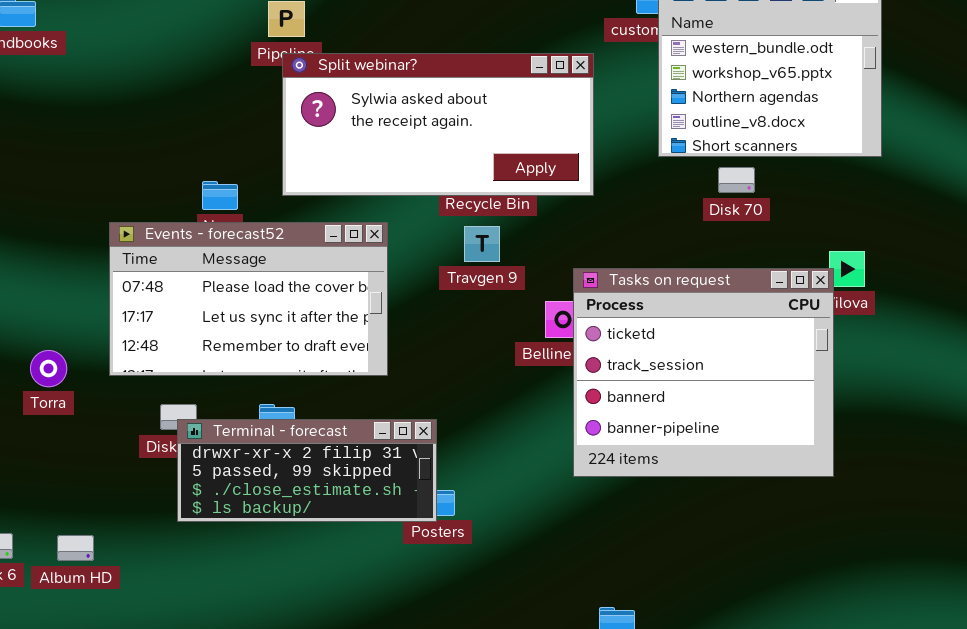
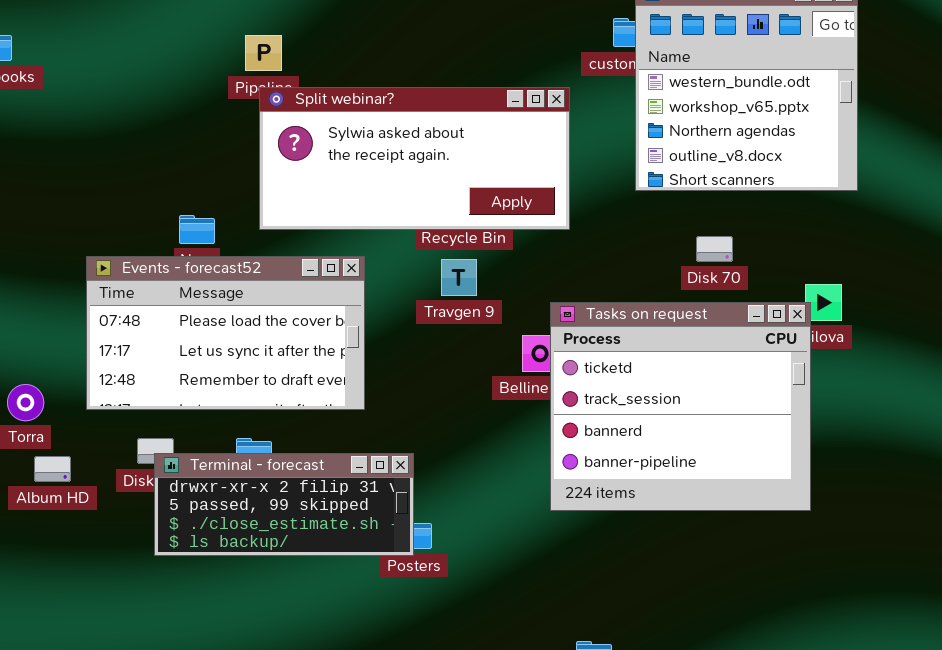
Disk 70: [718,167,755,193] -> [696,236,733,262], moved
Album HD: [57,535,94,561] -> [34,456,71,482], moved

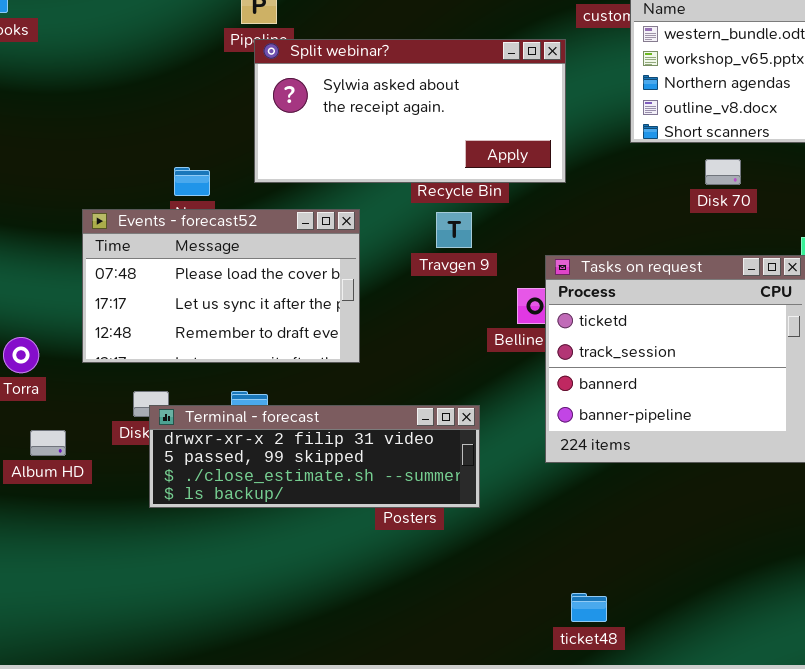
Disk 70: [696,236,733,262] -> [705,159,741,185], moved
Terminal - forecast: [154,453,414,556] -> [149,405,480,508], resized
Album HD: [34,456,71,482] -> [30,430,66,456], moved

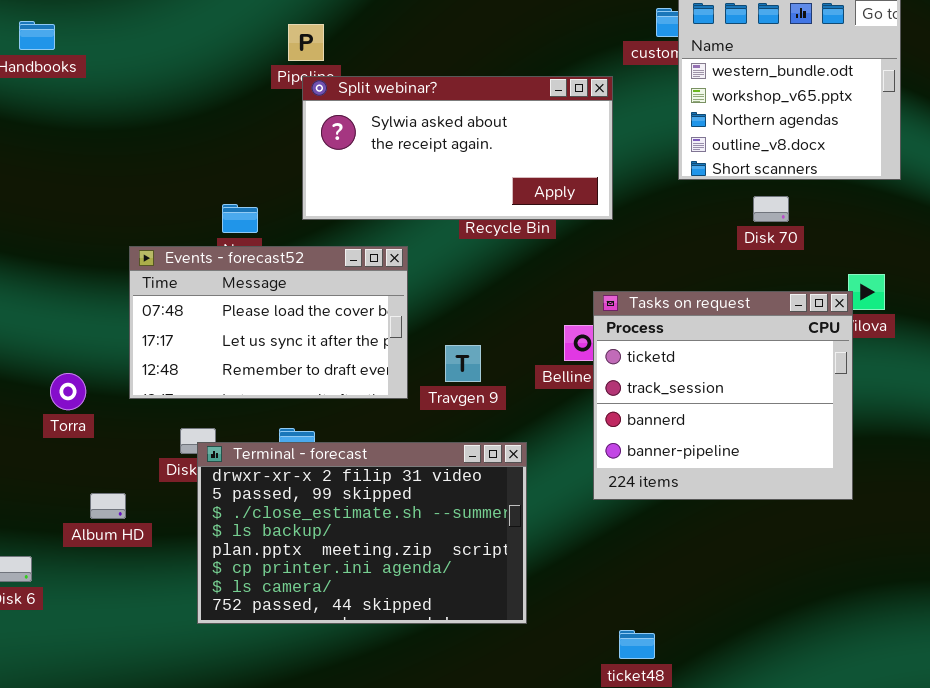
Travgen 9: [436,212,472,248] -> [445,345,481,382], moved
Terminal - forecast: [149,405,480,508] -> [197,442,527,624], resized
Album HD: [30,430,66,456] -> [90,493,126,519], moved

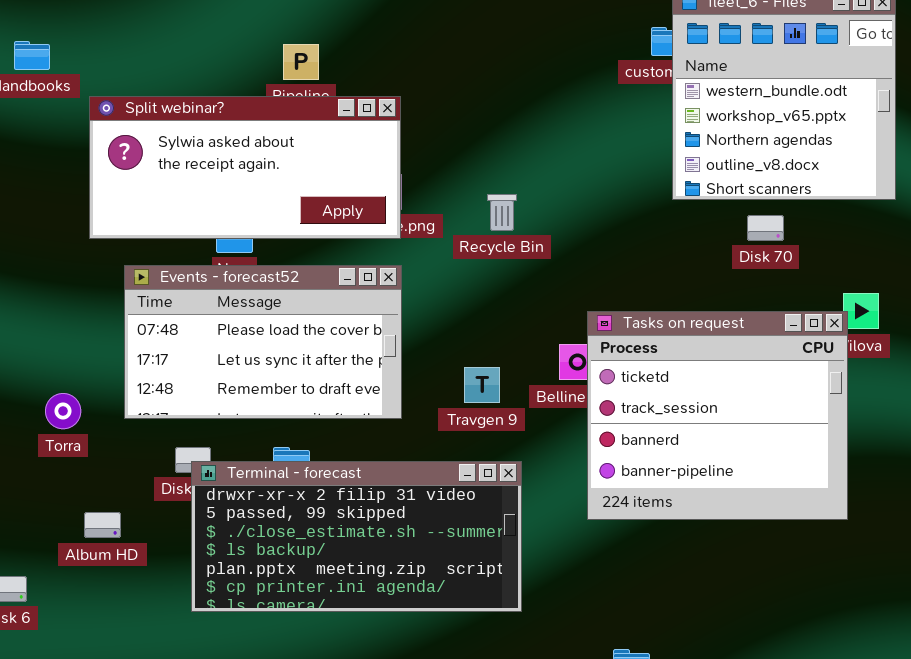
Split webinar?: [302,76,613,220] -> [89,96,401,239], moved
Travgen 9: [445,345,481,382] -> [464,367,500,403], moved
Terminal - forecast: [197,442,527,624] -> [191,461,522,612], resized

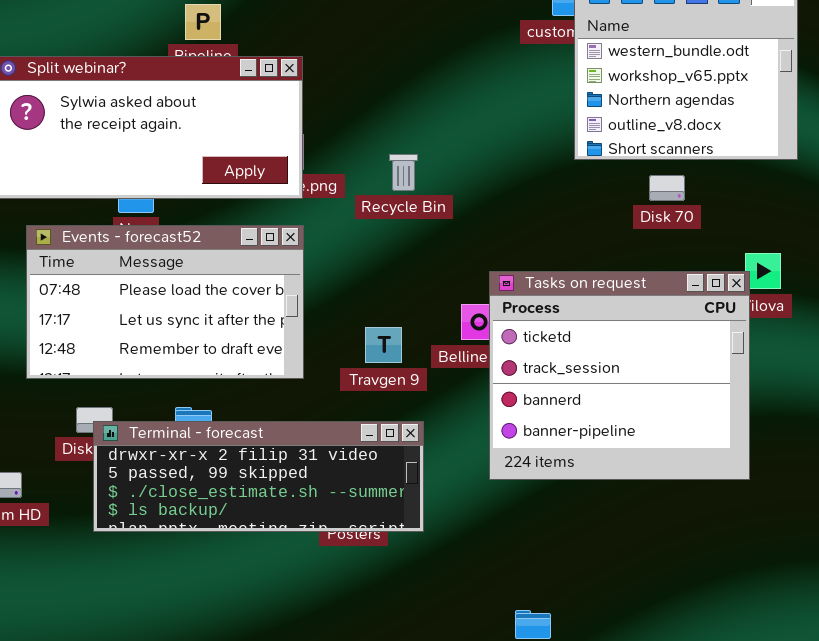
Terminal - forecast: [191,461,522,612] -> [93,421,424,532], resized

